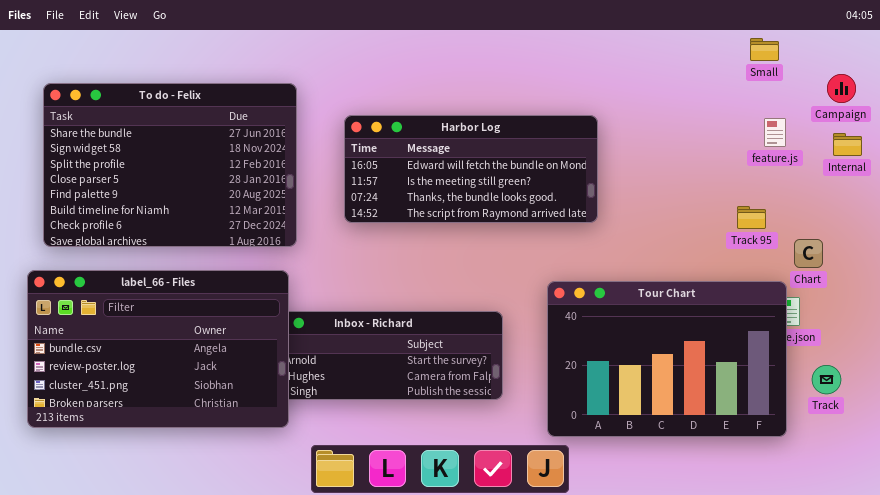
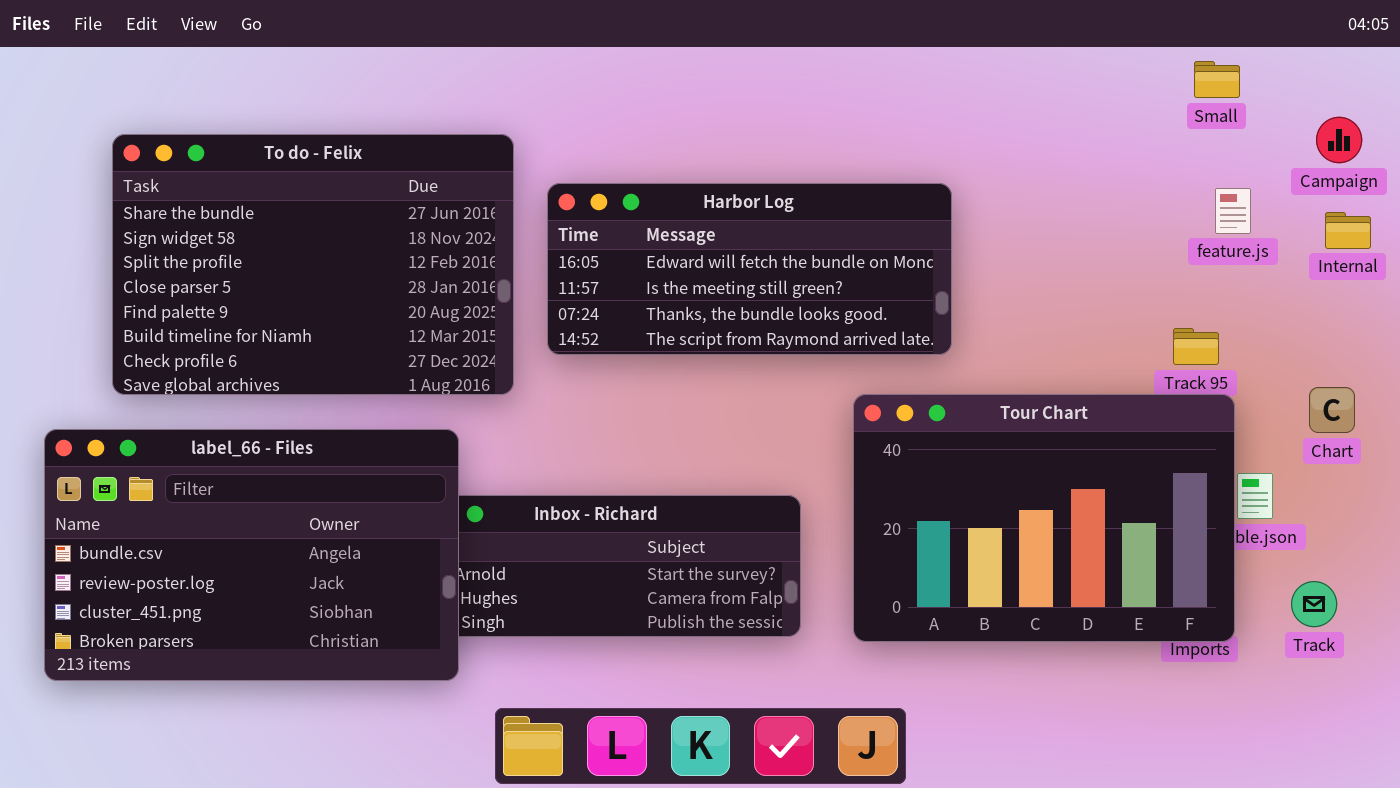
To do - Felix: [43,83,297,247] -> [112,134,514,395], moved
Chart: [794,239,823,268] -> [1309,387,1355,433], moved
Tour Chart: [547,281,787,437] -> [853,394,1235,642], moved

